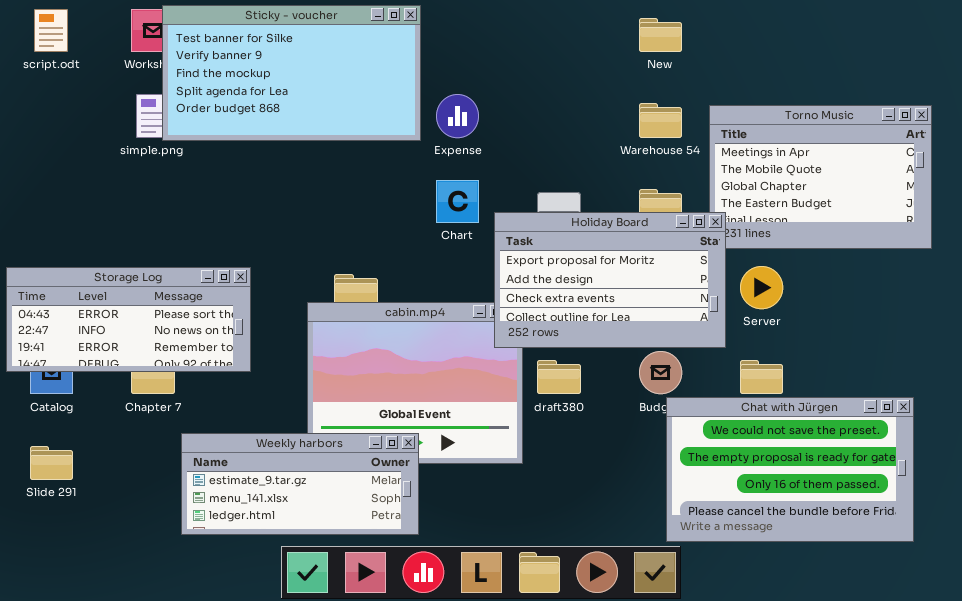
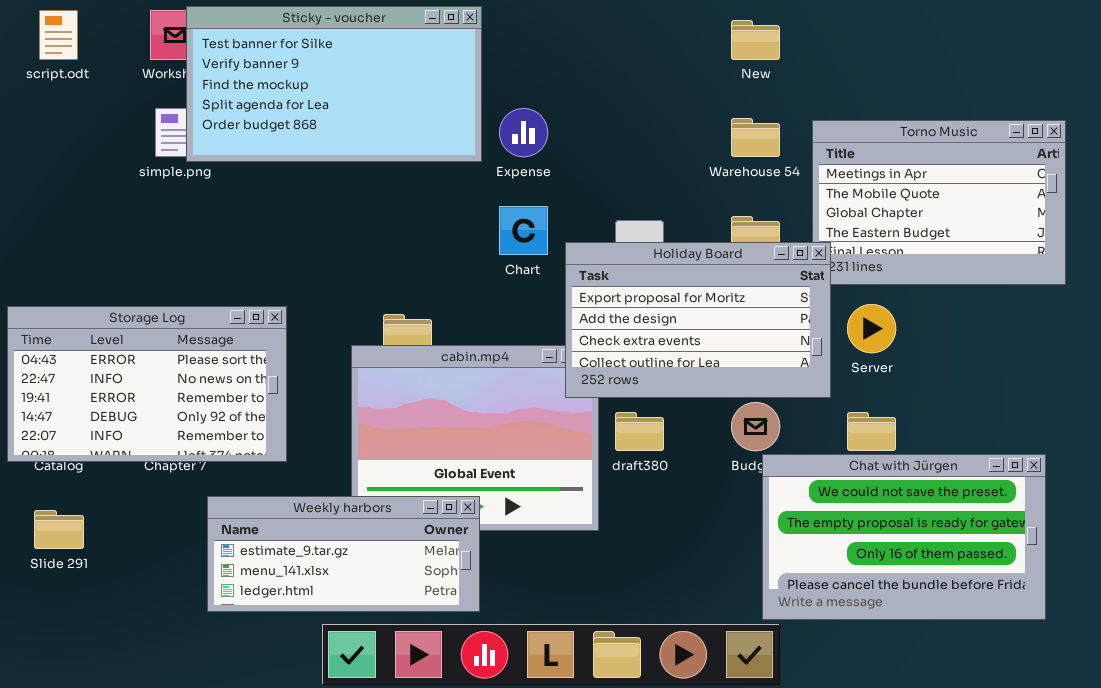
Storage Log: [6,267,251,372] -> [7,306,287,462], resized

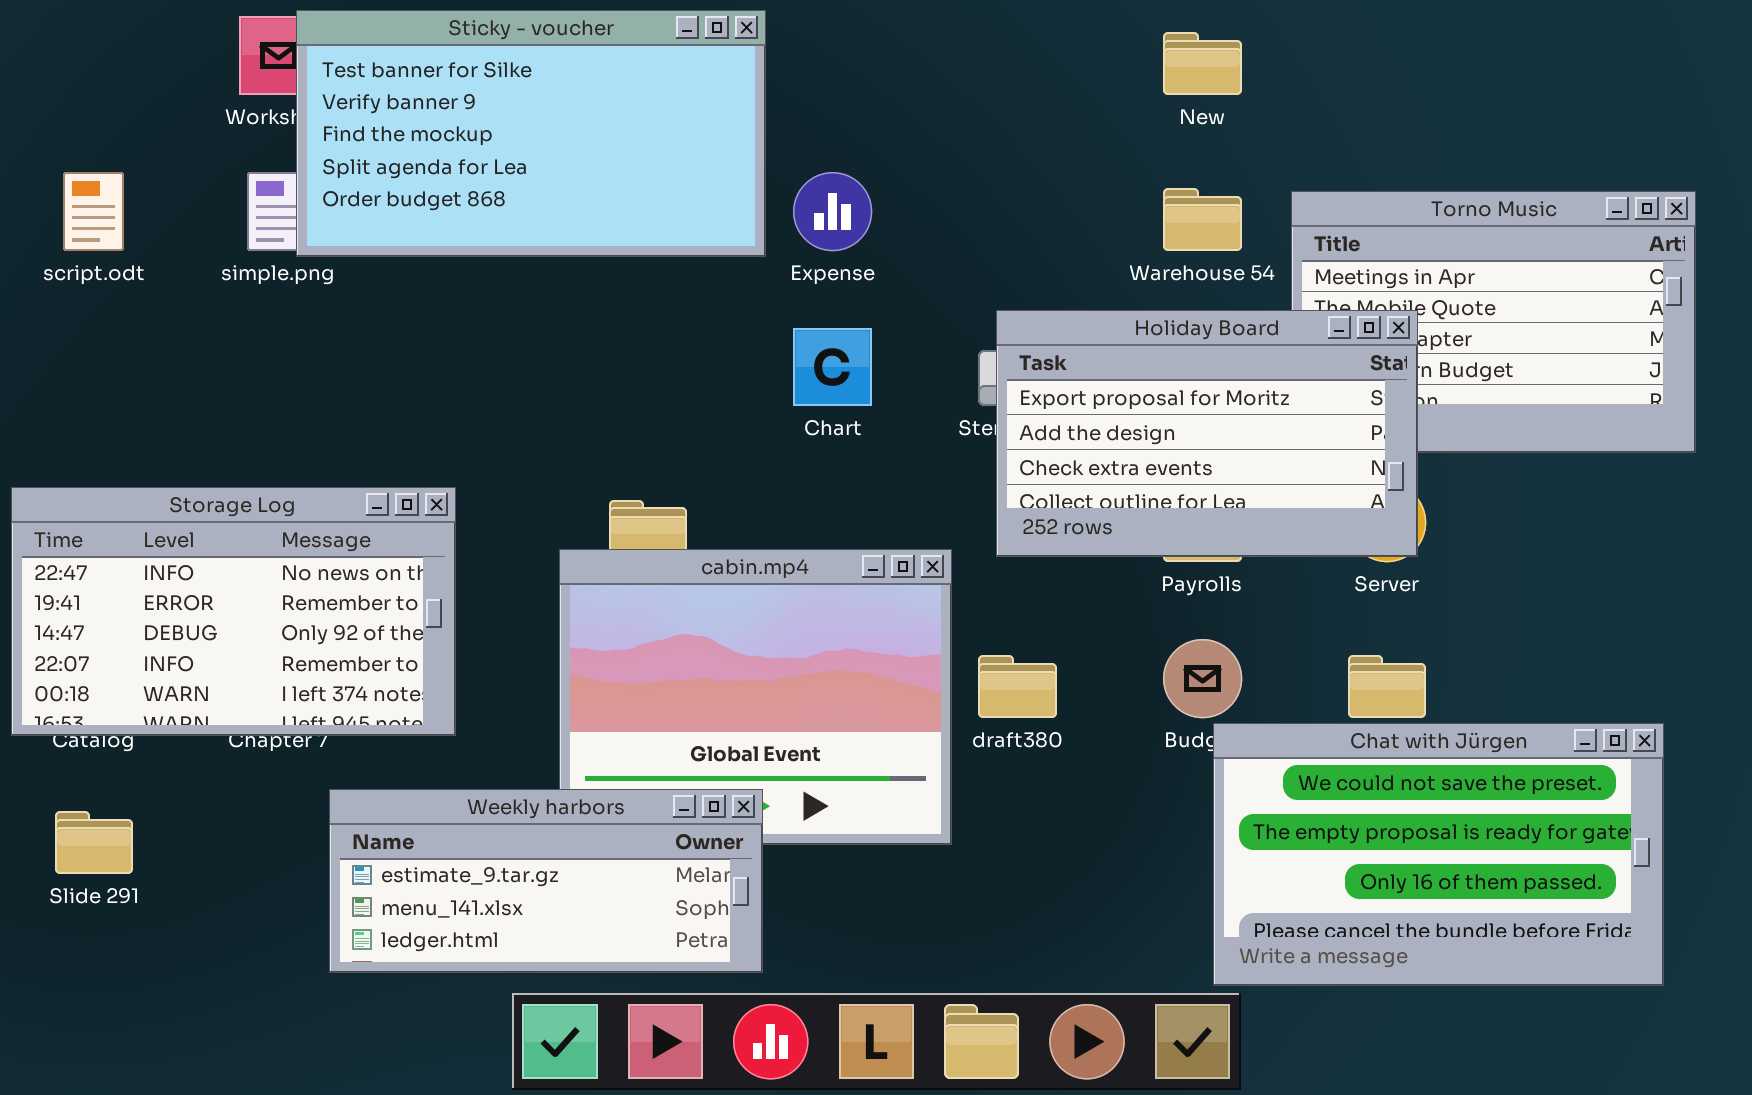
script.odt: [39,10,78,60] -> [63,172,124,251], moved
Holiday Board: [565,242,831,398] -> [996,310,1418,557], moved
Storage Log: [7,306,287,462] -> [11,487,456,736], scrolled down 1 row

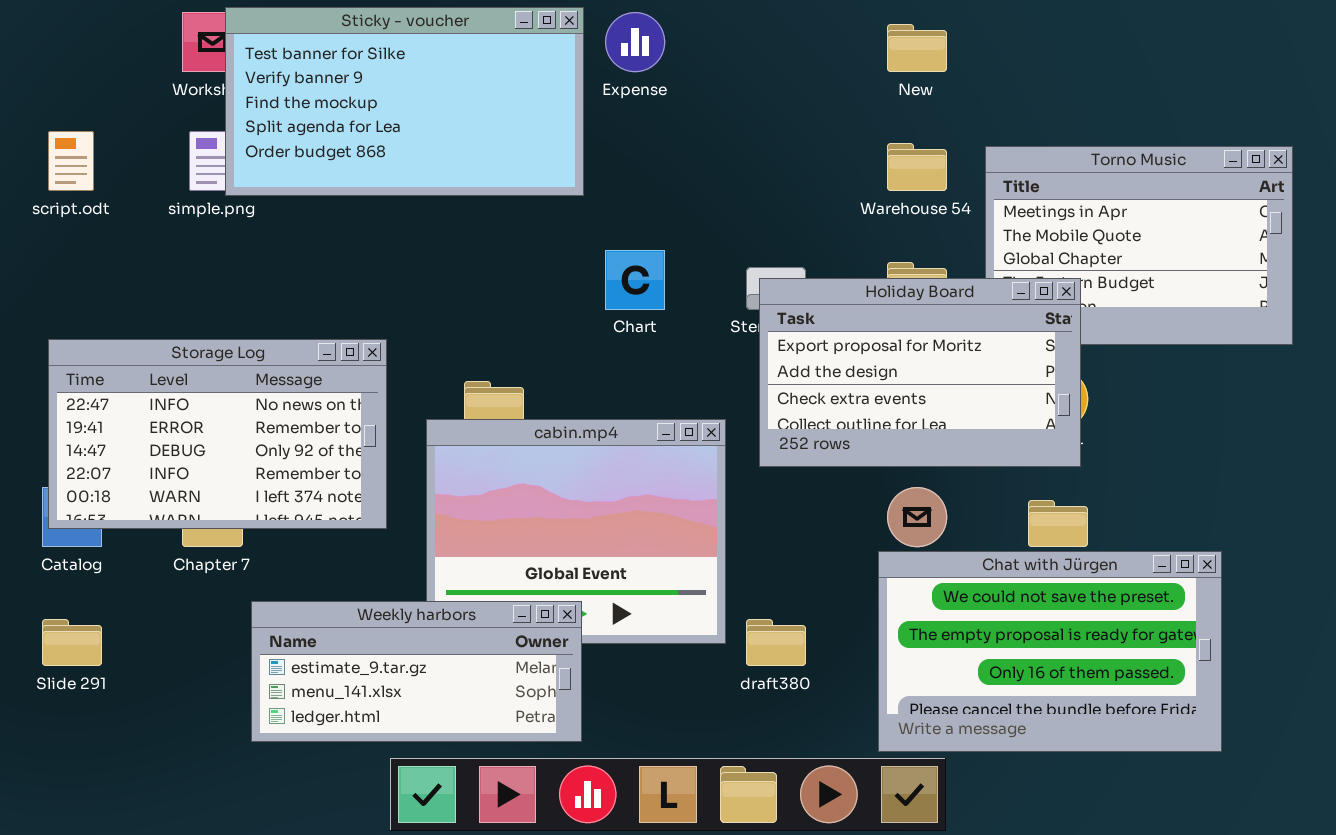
Expense: [793,172,872,251] -> [605,12,665,72], moved
Holiday Board: [996,310,1418,557] -> [759,278,1081,467], moved
Storage Log: [11,487,456,736] -> [48,339,387,529], moved
draft380: [978,655,1057,718] -> [746,619,806,666], moved
Chat with Jürgen: [1213,723,1664,986] -> [878,551,1222,752], moved

